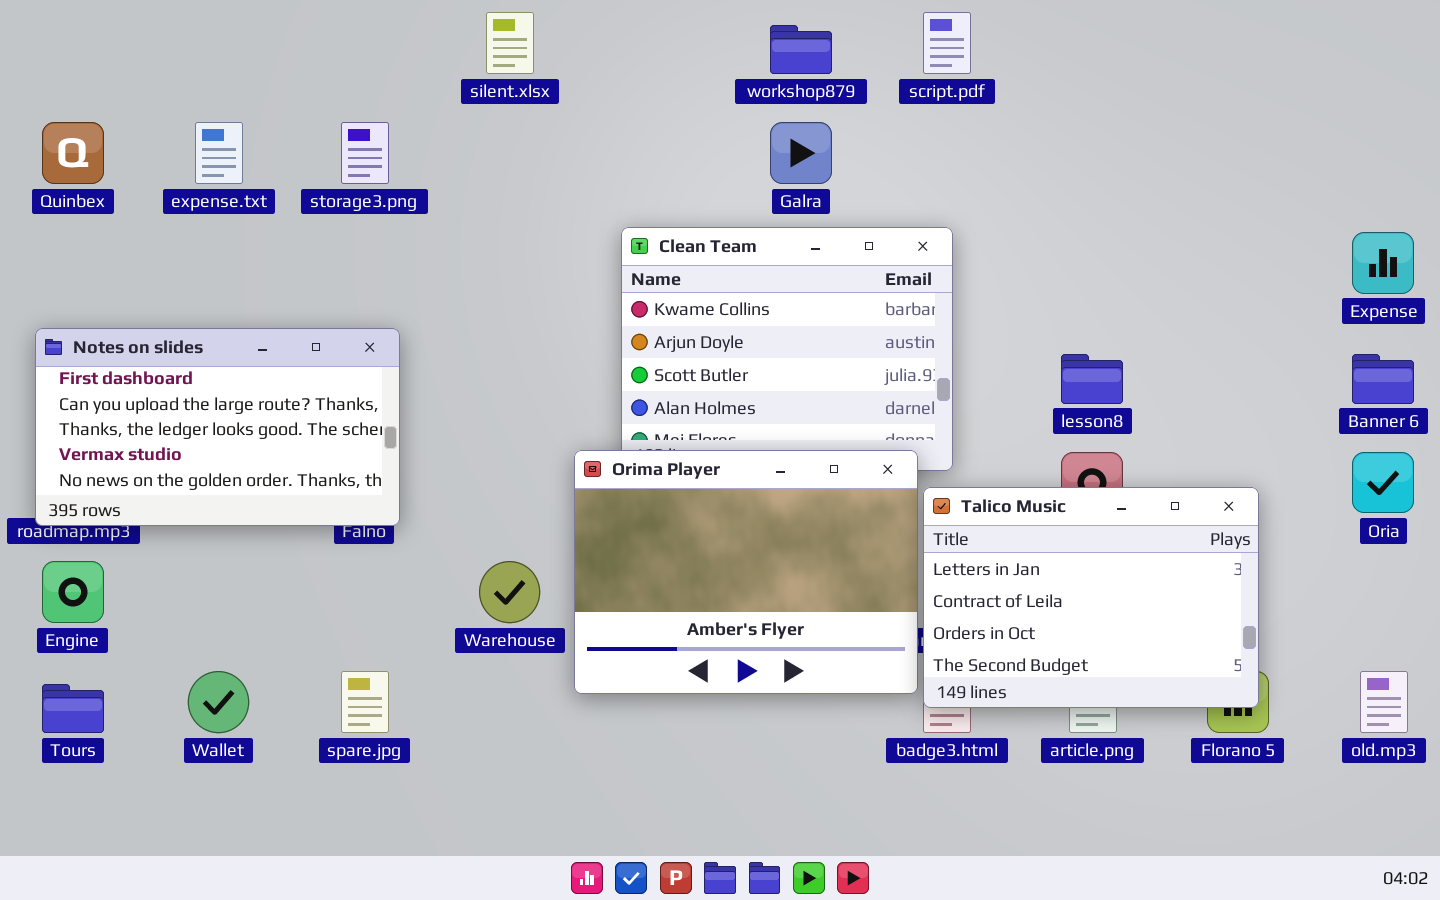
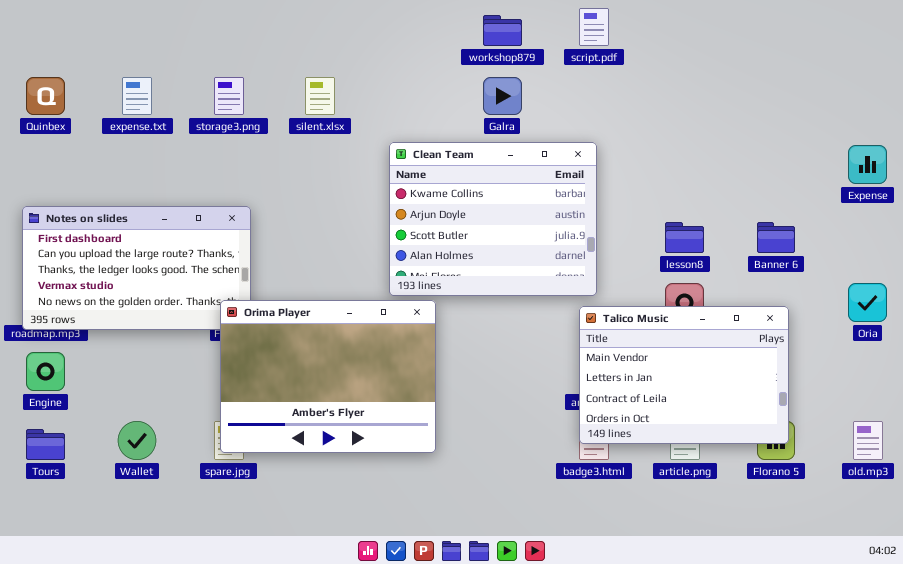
silent.xlsx: [486,12,534,74] -> [305,77,335,115], moved
Banner 6: [1352,354,1414,404] -> [757,222,795,253], moved
Orima Player: [574,450,918,694] -> [220,300,436,453], moved
Talico Music: [923,487,1259,708] -> [579,306,789,444], scrolled up 1 row

